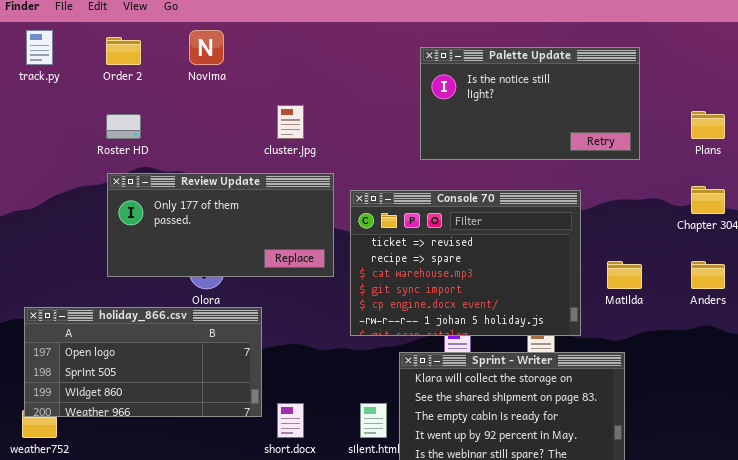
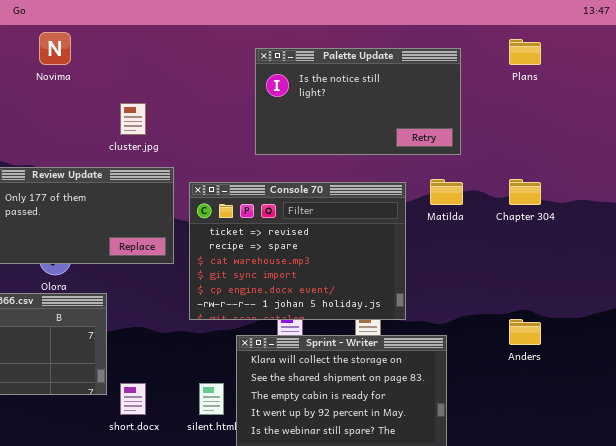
Plans: [691,111,725,139] -> [509,39,541,65], moved
Matilda: [607,261,642,289] -> [430,179,463,205], moved
Anders: [691,261,725,289] -> [509,319,541,345], moved

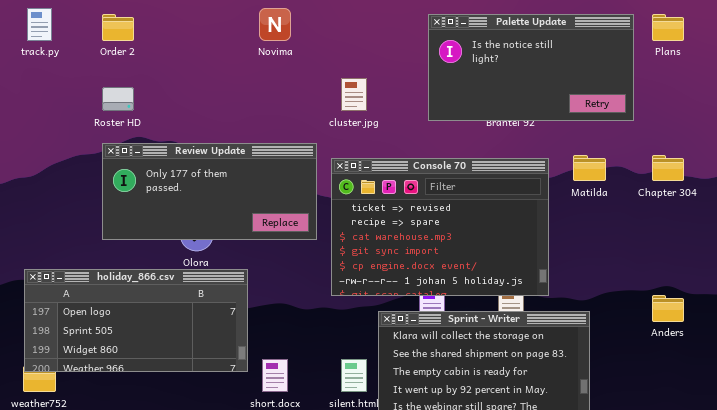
Novima: [39,32,71,65] -> [259,8,291,41], moved
Palette Update: [255,48,461,155] -> [428,14,634,121], moved
cluster.jpg: [120,103,146,135] -> [341,78,367,111], moved

